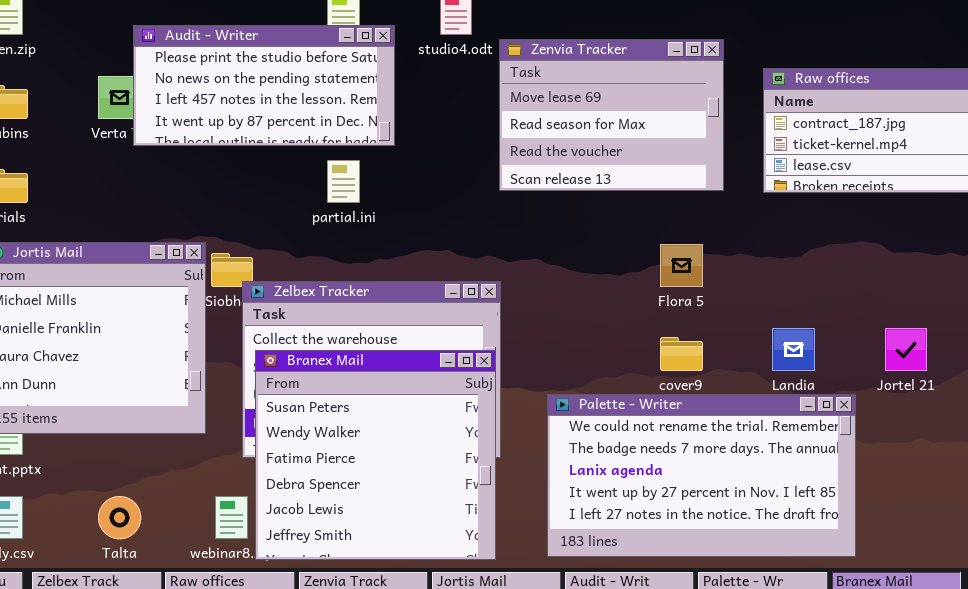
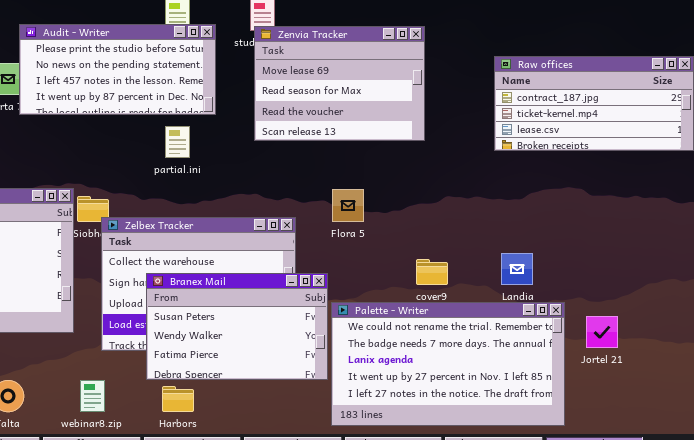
Zenvia Tracker: [499,39,724,191] -> [254,26,425,141], moved
Flora 5: [660,244,703,287] -> [332,189,364,222], moved
Jortel 21: [885,328,927,371] -> [586,316,618,348], moved
Branex Mail: [255,350,496,560] -> [146,273,328,380], moved, resized

